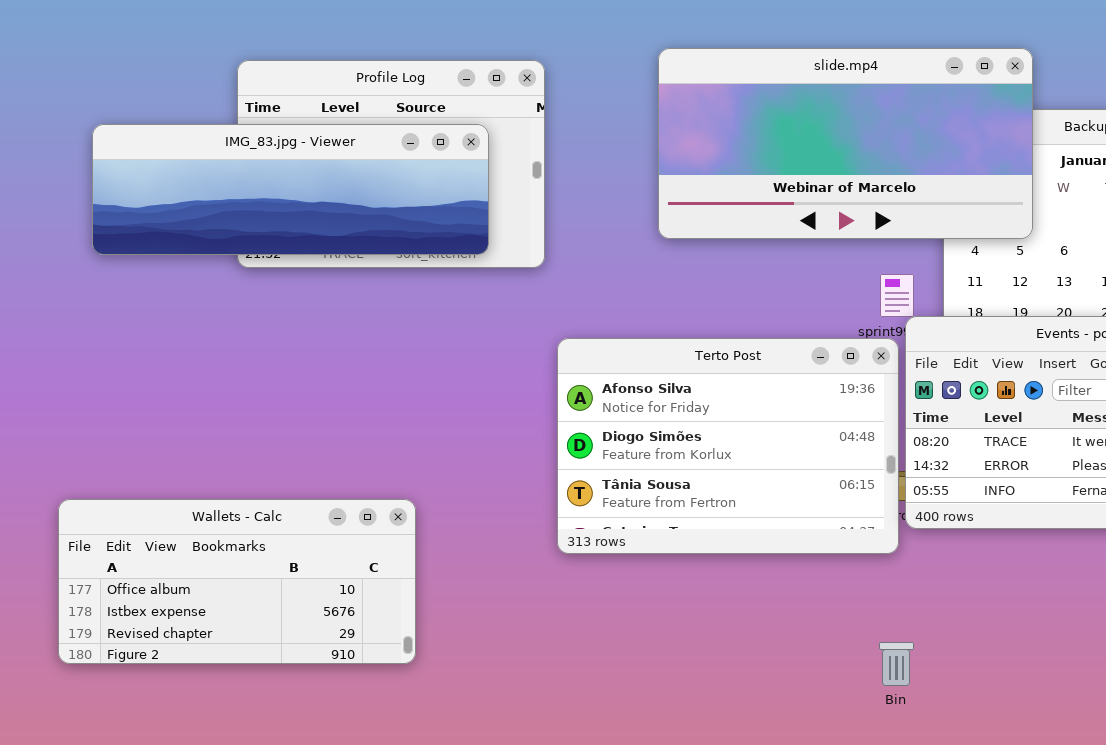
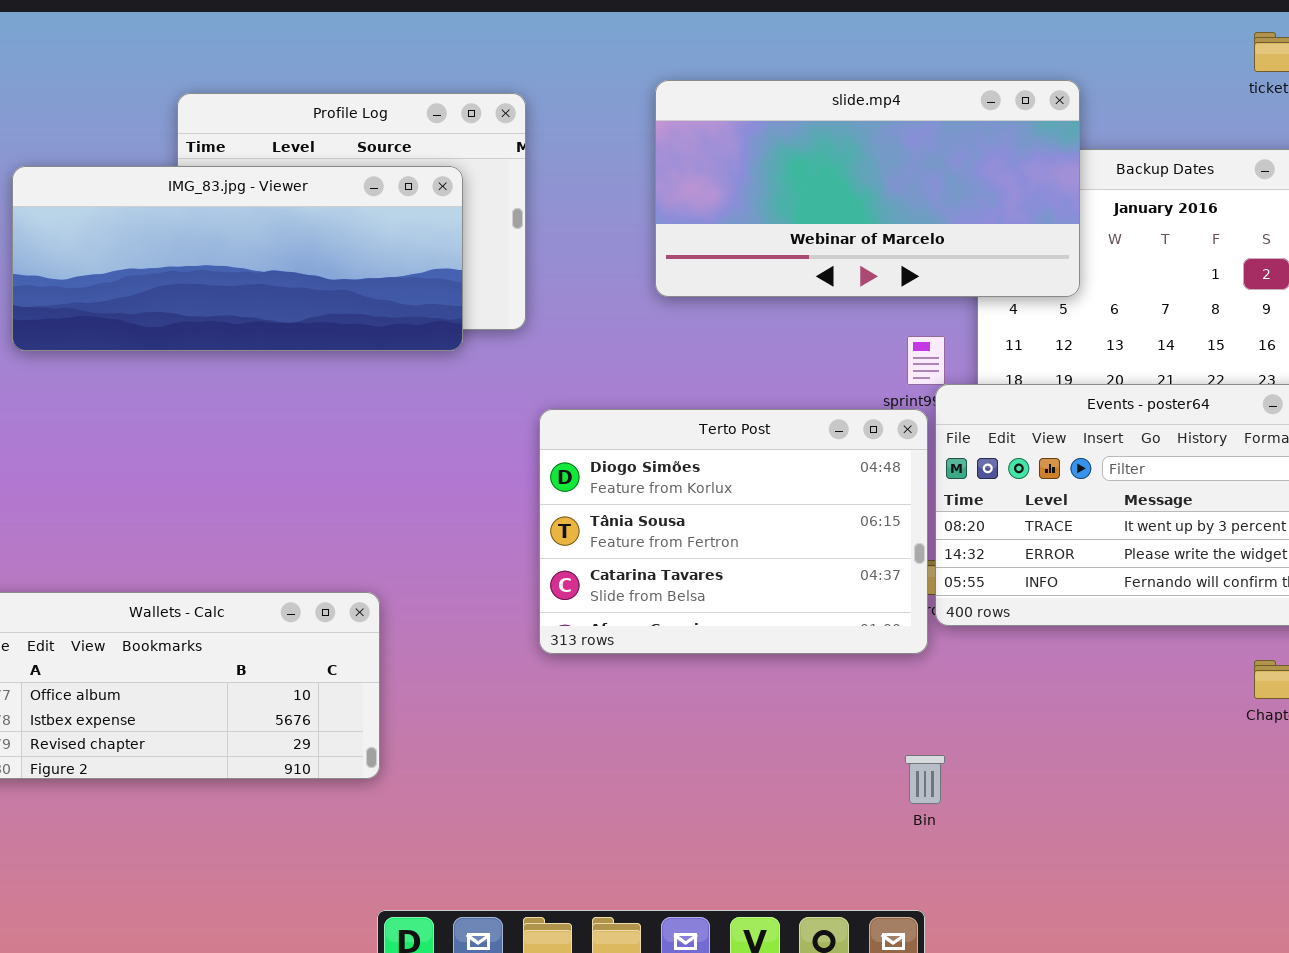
IMG_83.jpg - Viewer: [92,124,489,255] -> [12,166,463,351], resized
Terto Post: [557,338,899,554] -> [539,409,928,654], scrolled down 1 row

